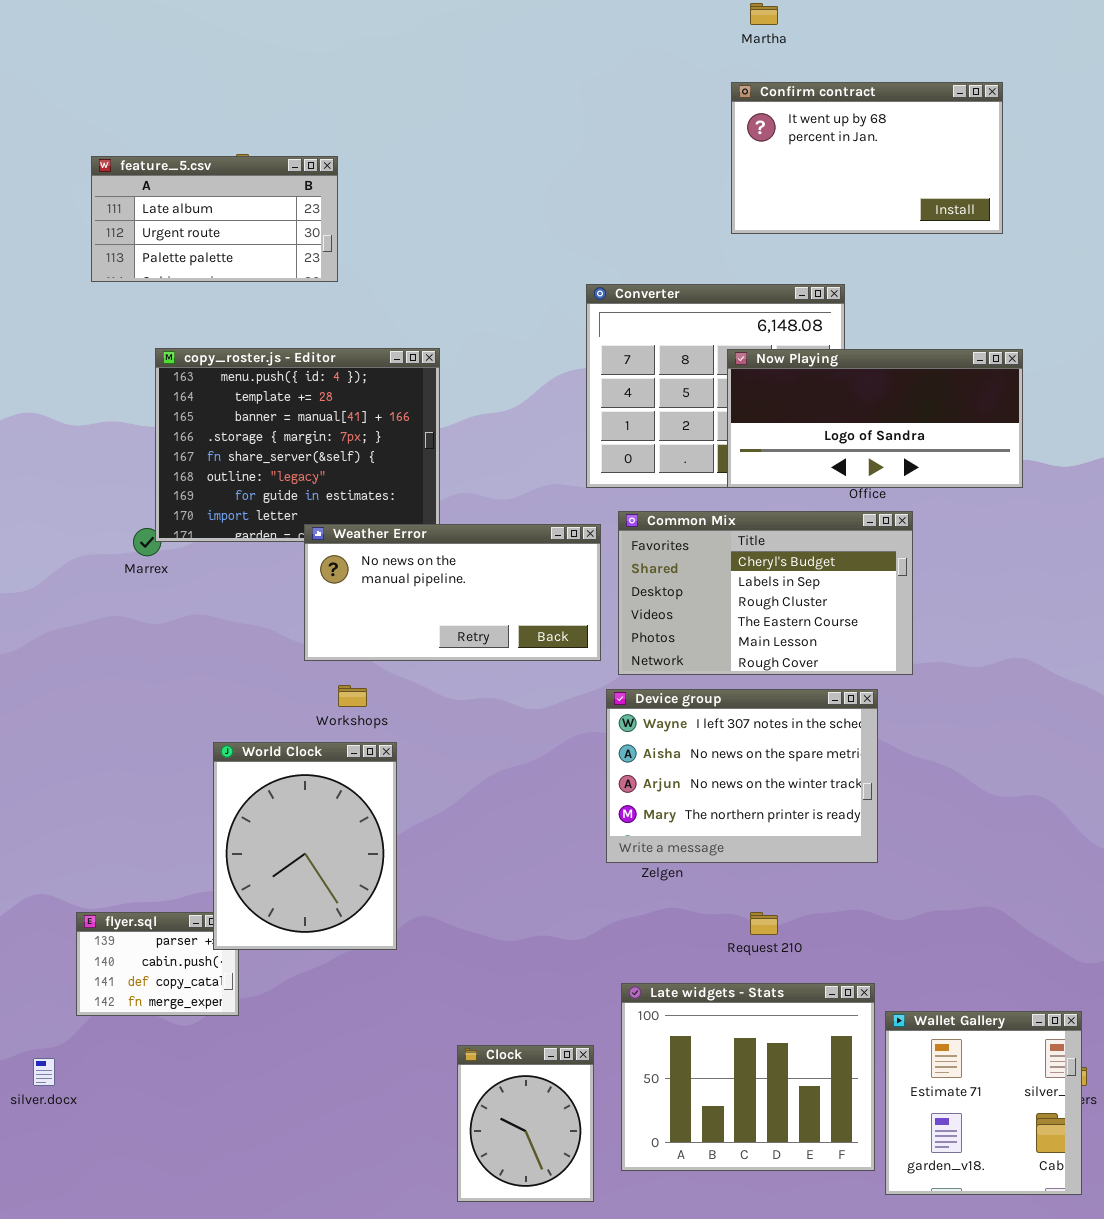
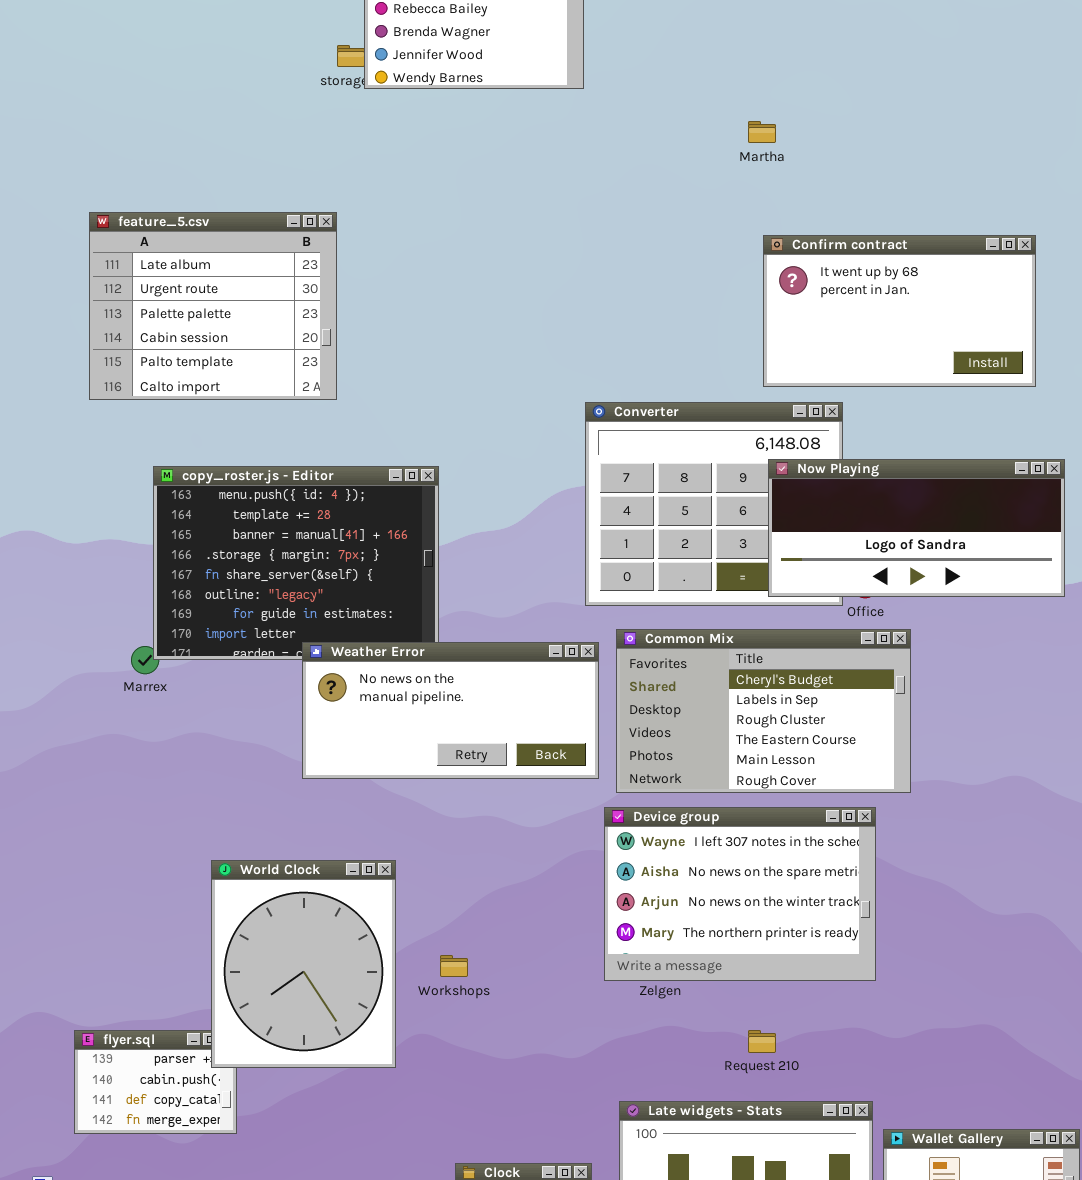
Confirm contract: [731,82,1003,234] -> [763,235,1036,387], moved
feature_5.csv: [91,156,338,282] -> [89,212,337,400], resized
Now Playing: [727,349,1023,488] -> [768,459,1065,597], moved
Workshops: [338,685,367,707] -> [440,955,468,977], moved

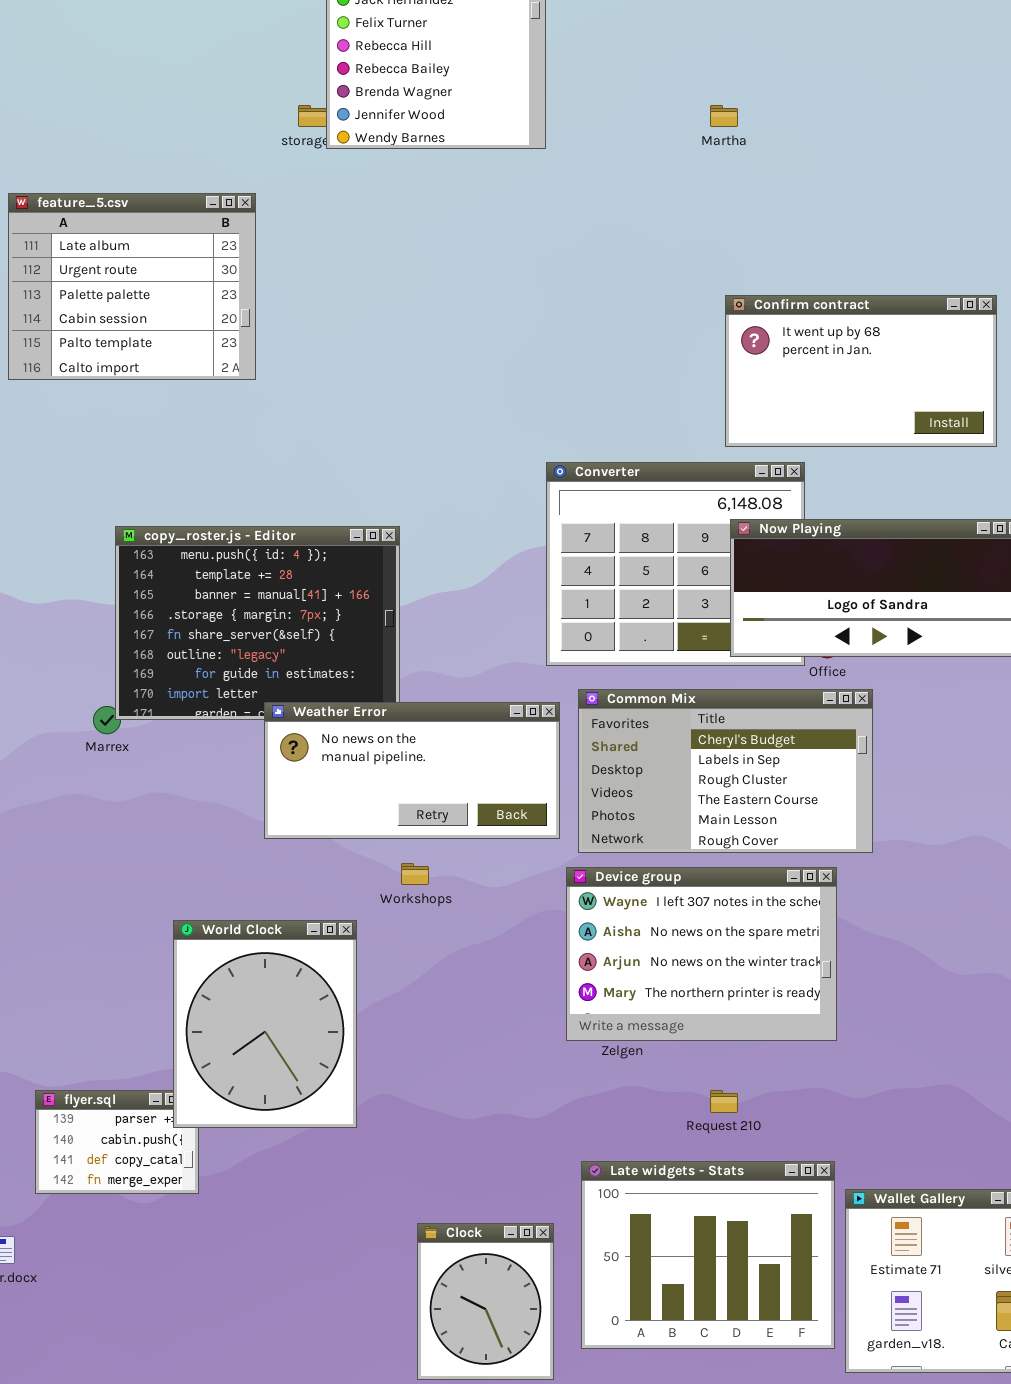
Martha: [748,121,776,143] -> [710,105,738,127], moved
feature_5.csv: [89,212,337,400] -> [8,193,256,380], moved
Workshops: [440,955,468,977] -> [401,863,429,885], moved

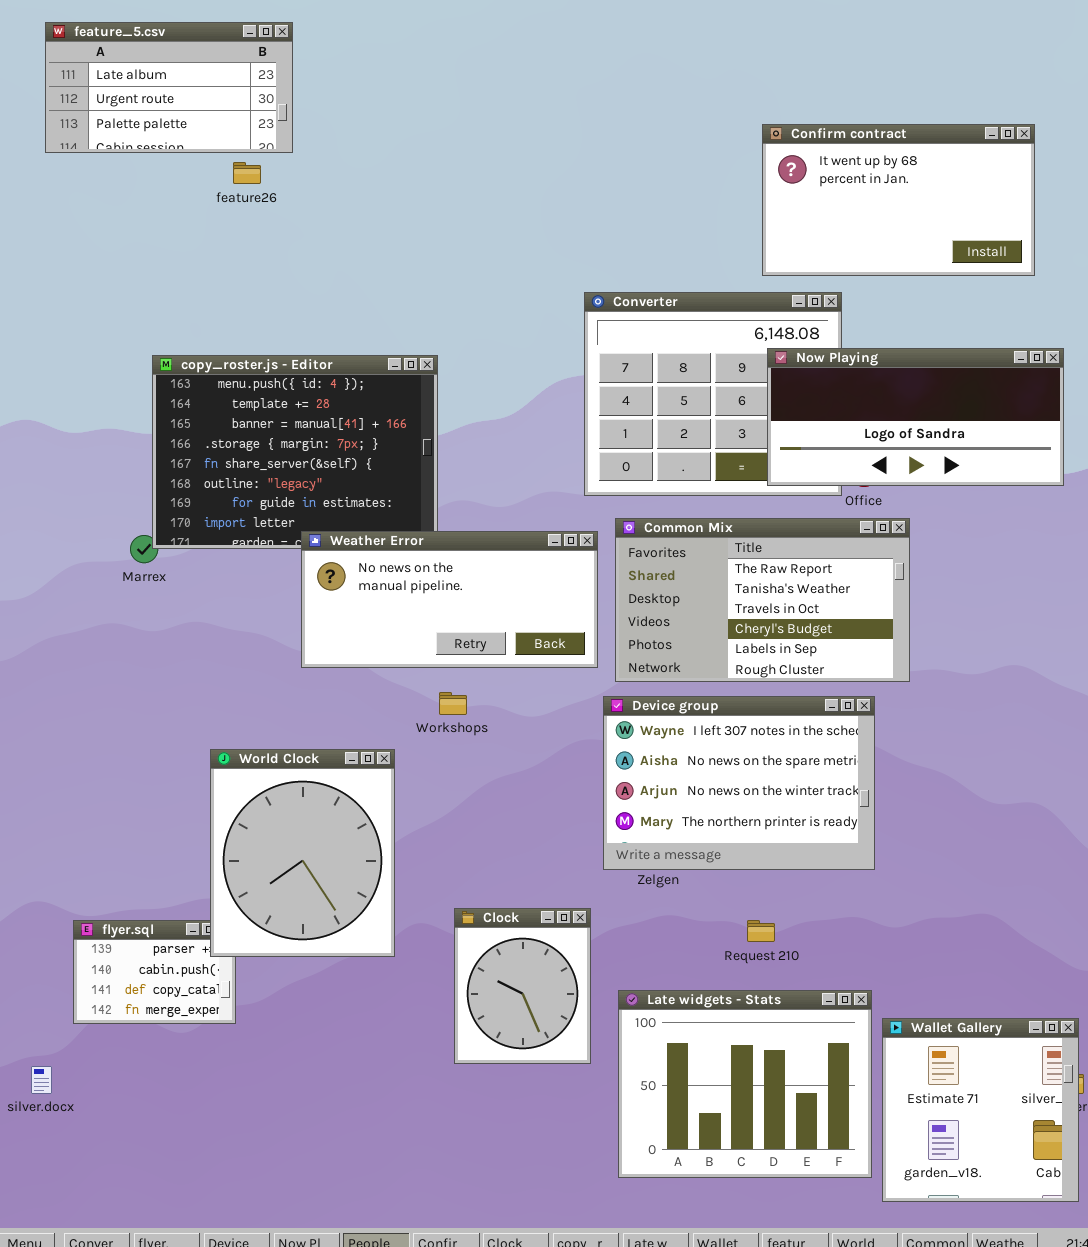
feature_5.csv: [8,193,256,380] -> [45,22,293,153], resized
Common Mix: [578,689,873,853] -> [615,518,910,682], scrolled up 3 rows
Clock: [417,1223,554,1380] -> [454,908,591,1064], moved

